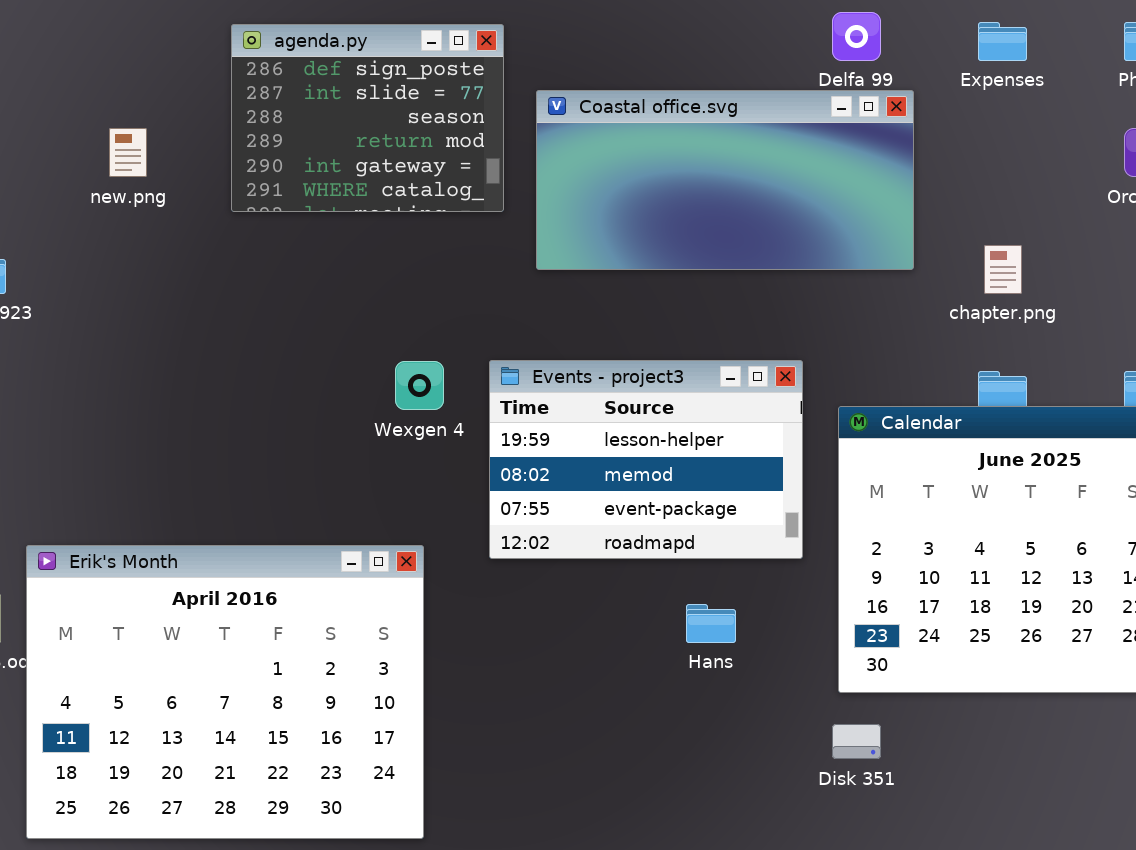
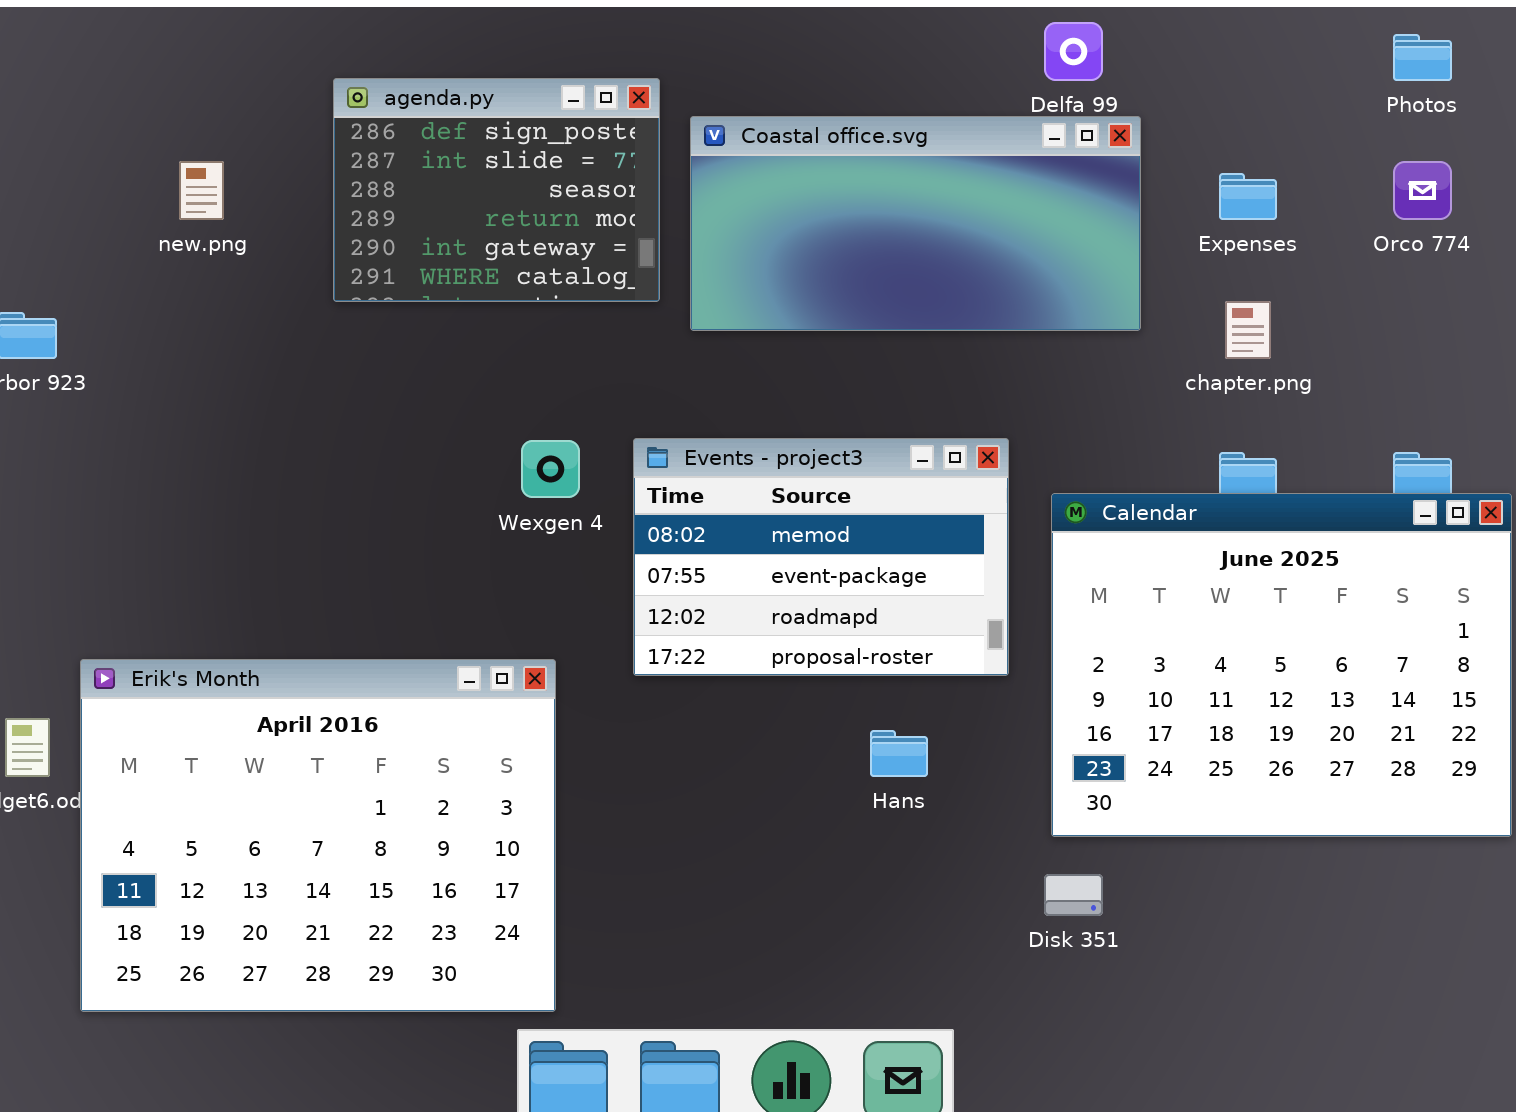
Expenses: [978,22,1027,61] -> [1219,173,1277,220], moved
agenda.py: [231,24,504,212] -> [333,78,660,302], moved
Events - project3: [489,360,803,559] -> [633,438,1009,676], scrolled down 1 row

